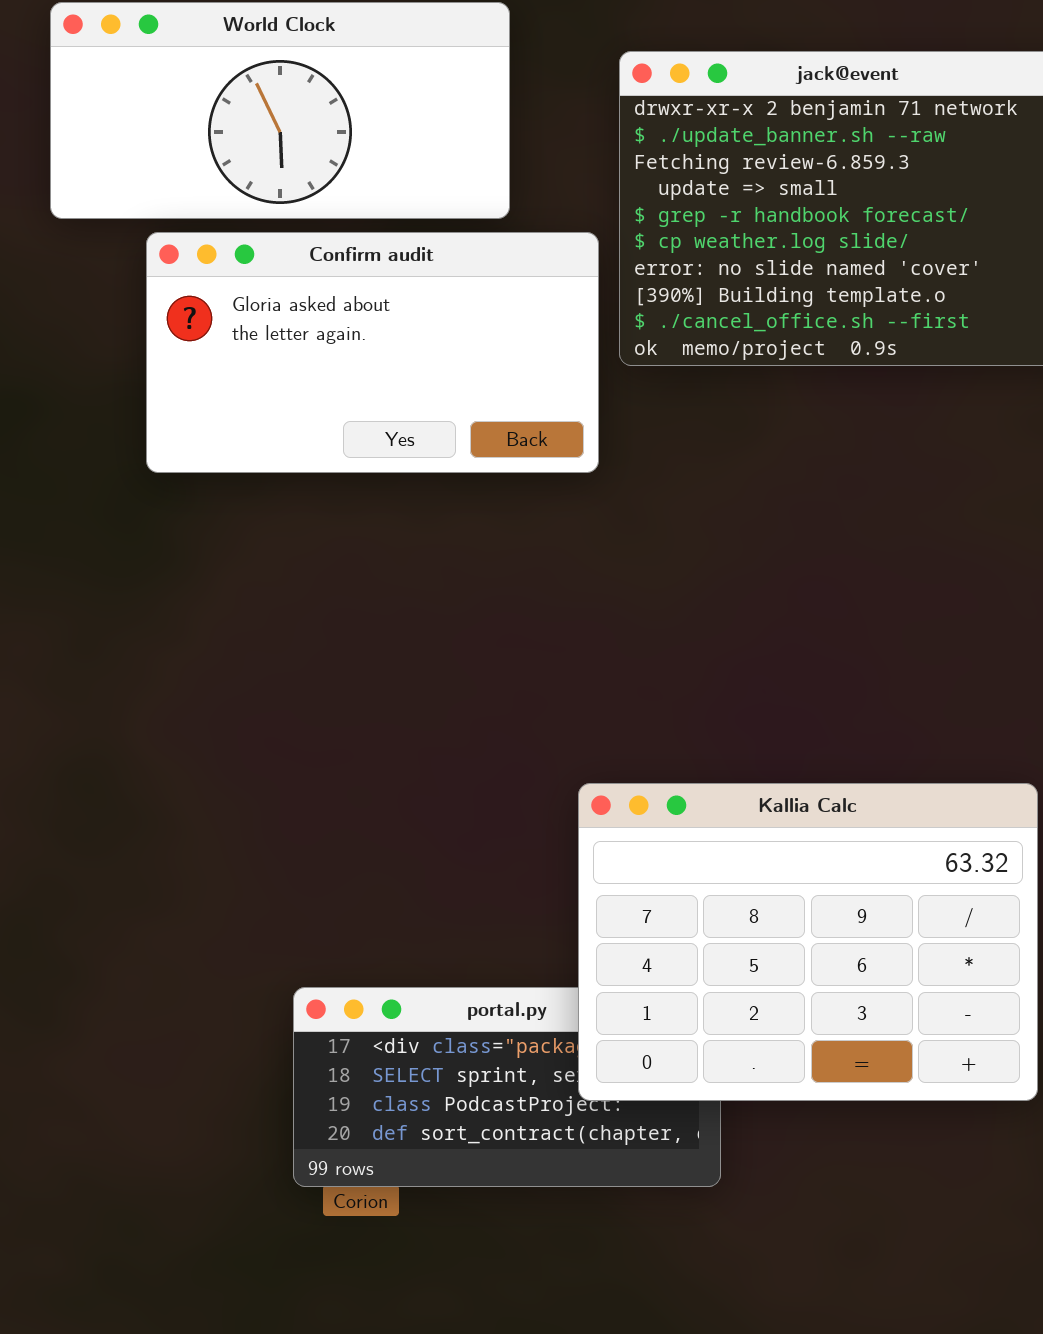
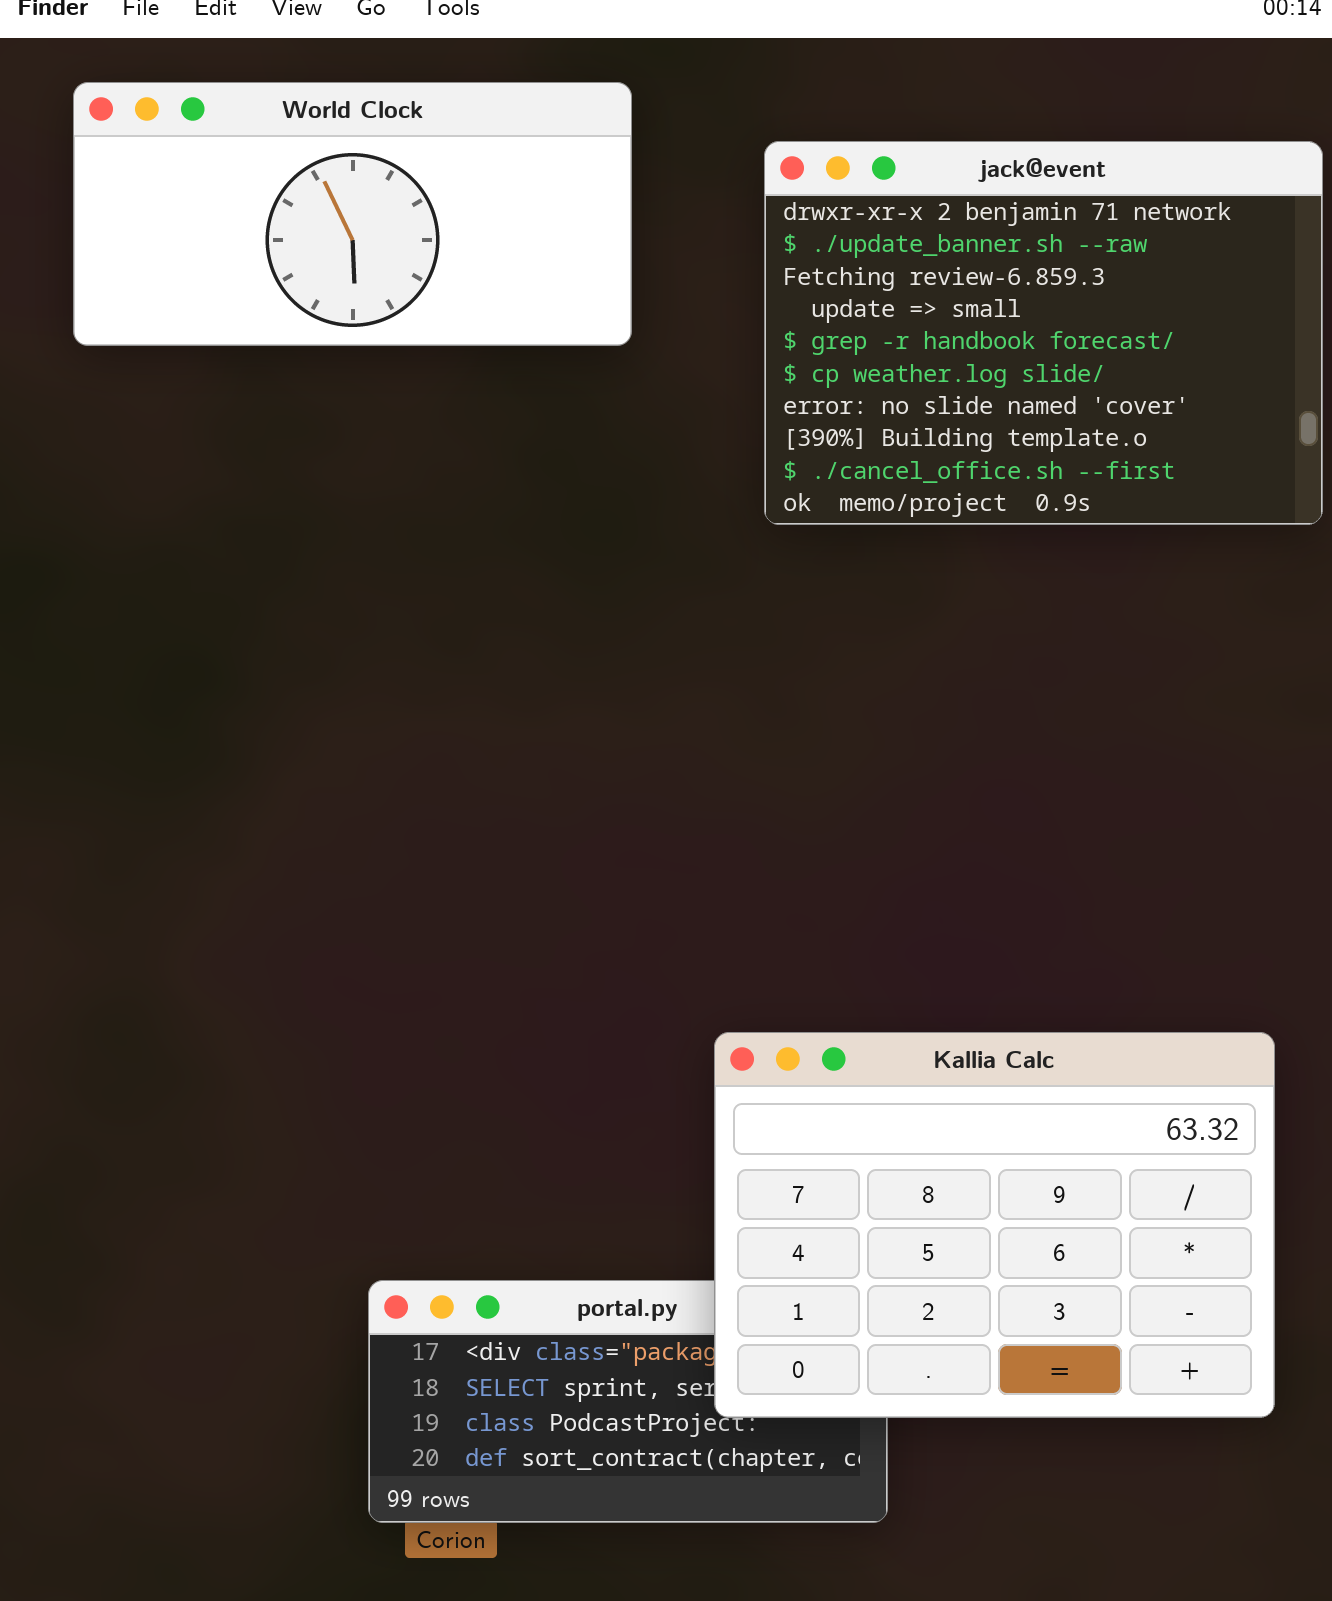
Confirm audit: [146,232,599,473] -> none, closed

